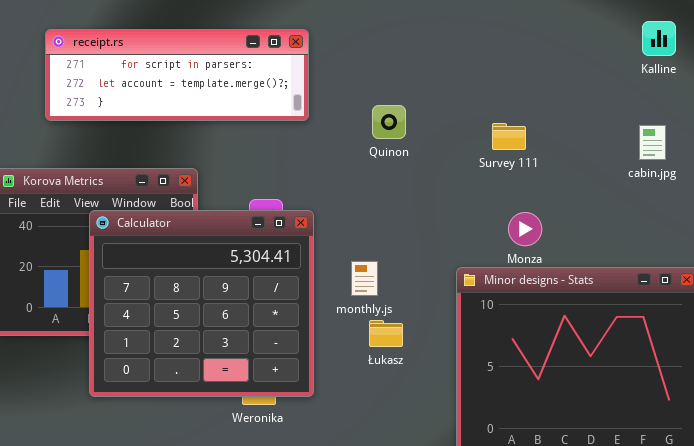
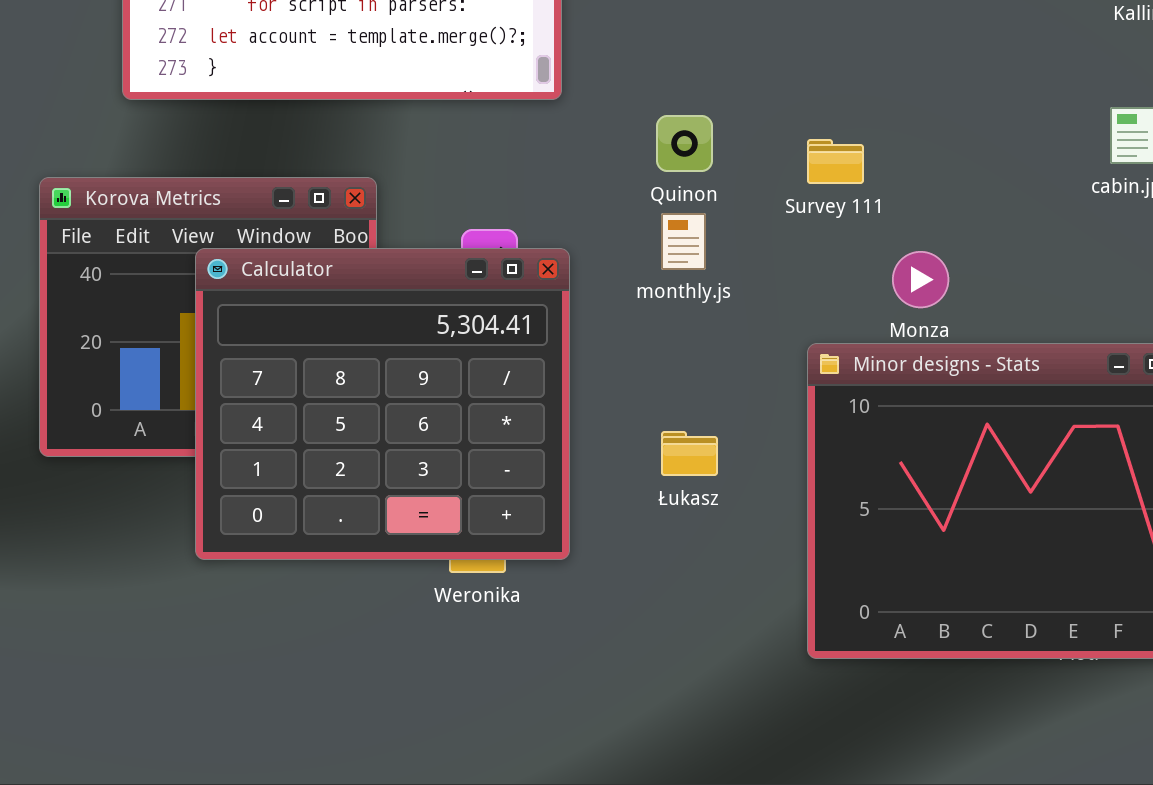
Quinon: [372,105,406,139] -> [656,115,713,172], moved
Survey 111: [492,123,526,150] -> [807,139,864,184], moved
monthly.js: [351,261,378,296] -> [661,213,706,270], moved

